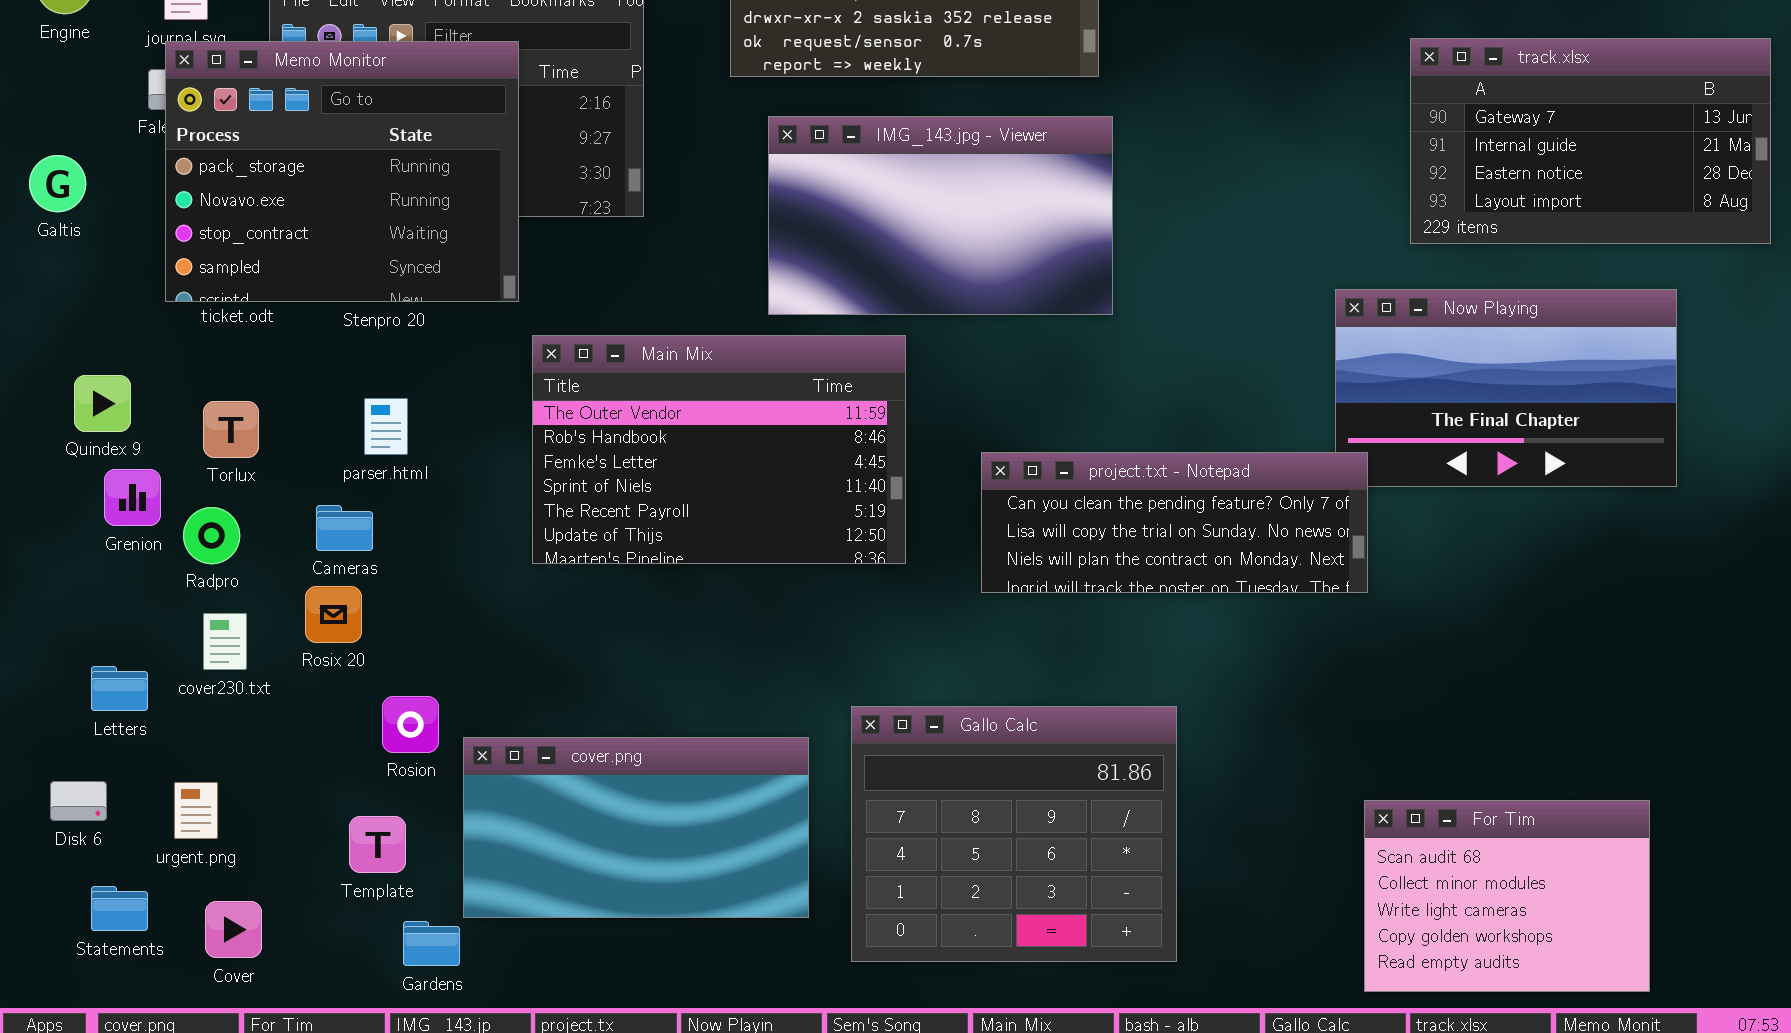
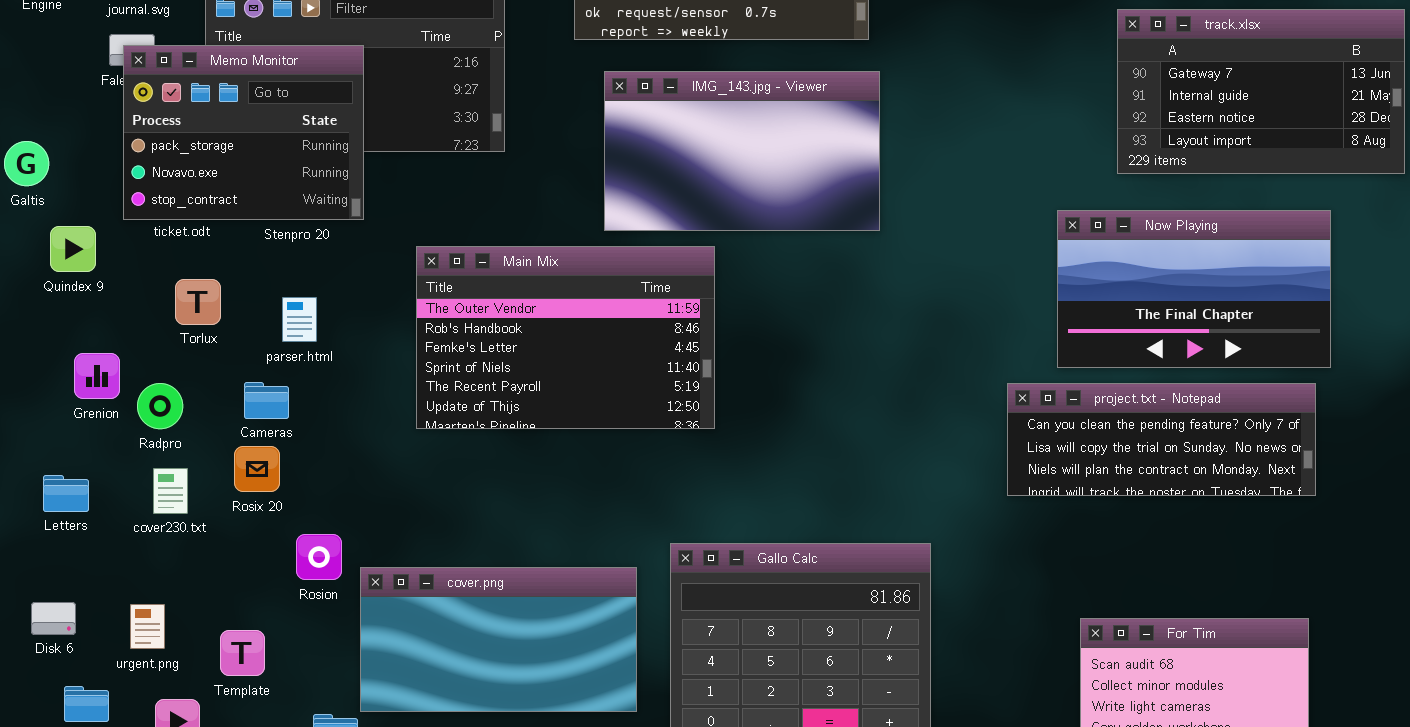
Memo Monitor: [165,41,519,302] -> [123,45,364,220], resized
Galtis: [29,155,86,212] -> [4,141,49,186], moved
Quindex 9: [74,375,131,432] -> [50,226,96,272], moved
Torlux: [203,401,259,458] -> [175,279,221,325], moved
project.txt - Notepad: [981,452,1368,593] -> [1007,383,1316,496], moved
Letters: [91,666,148,711] -> [43,475,89,512], moved
Template: [349,816,406,873] -> [220,630,265,676], moved

